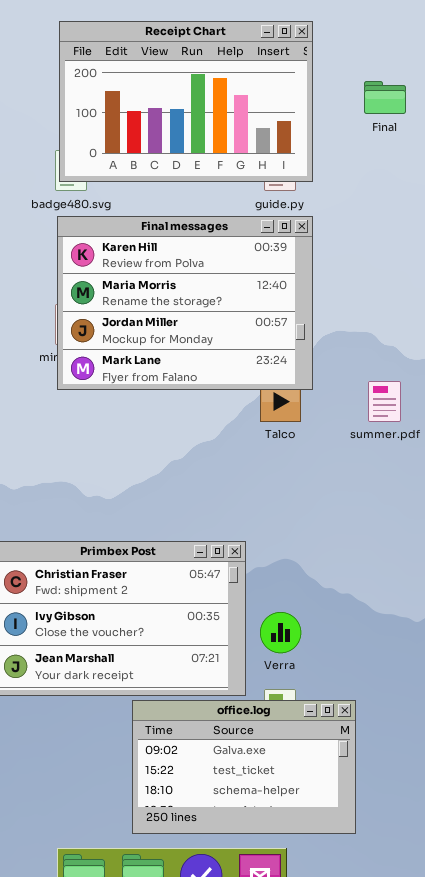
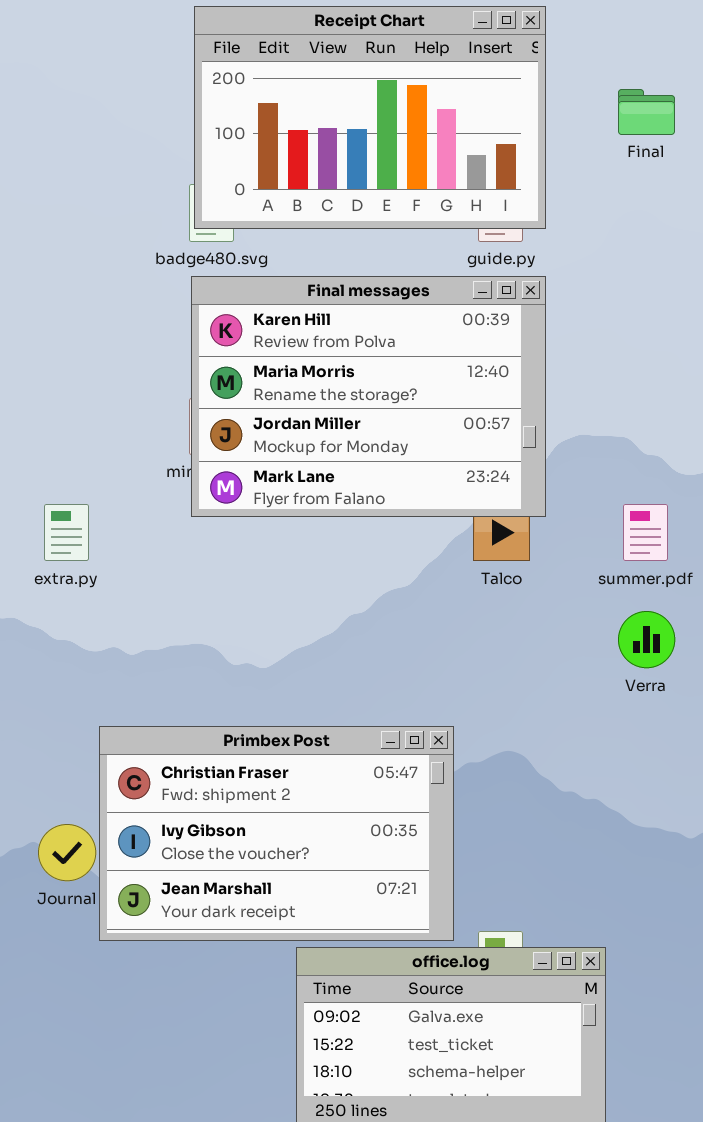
Verra: [260,612,301,653] -> [618,611,675,668], moved

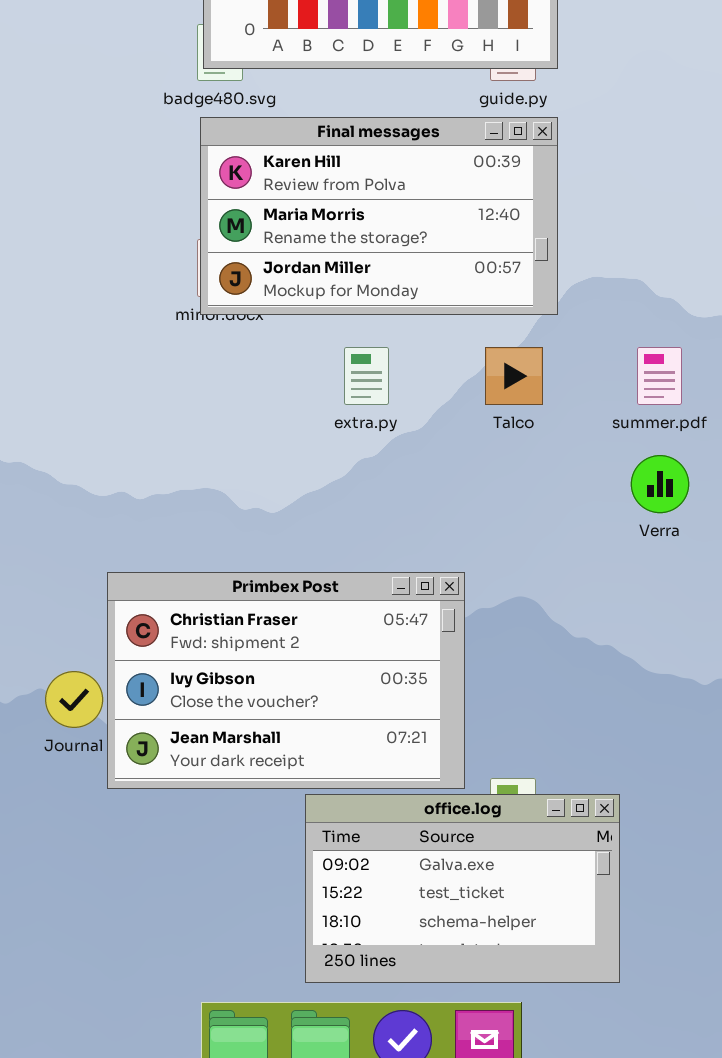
Final messages: [191,276,546,517] -> [200,117,558,315], resized
extra.py: [44,504,89,561] -> [344,347,389,405], moved

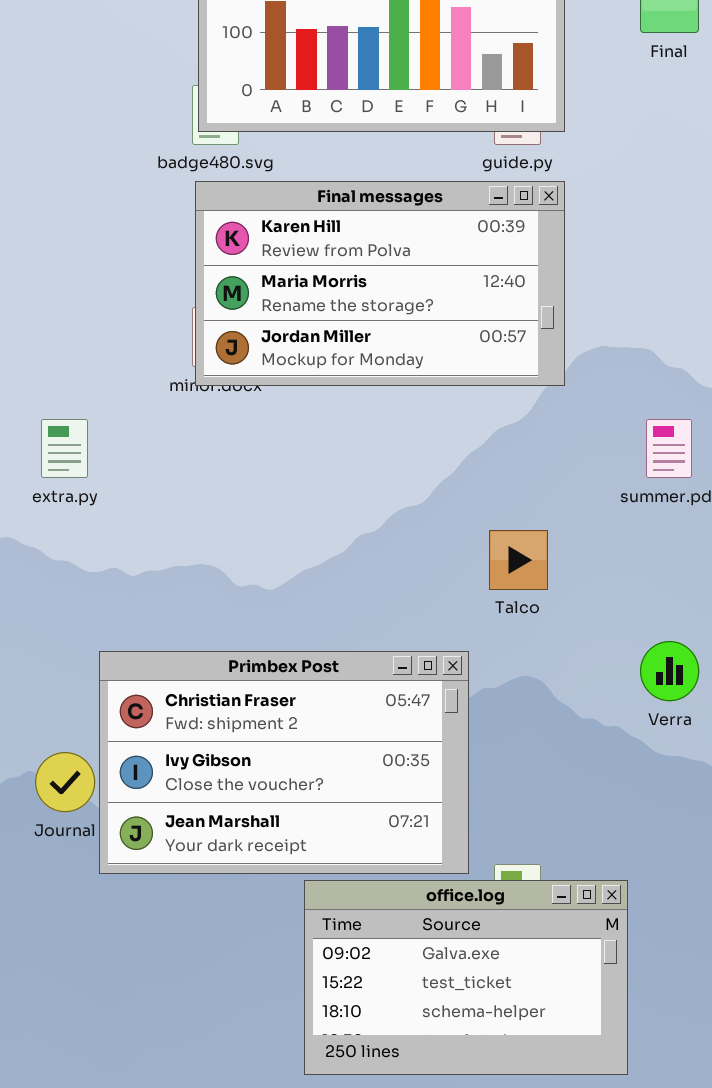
extra.py: [344,347,389,405] -> [41,419,88,478], moved
Talco: [485,347,543,405] -> [489,530,548,590], moved
Verra: [631,455,689,513] -> [640,641,699,701], moved

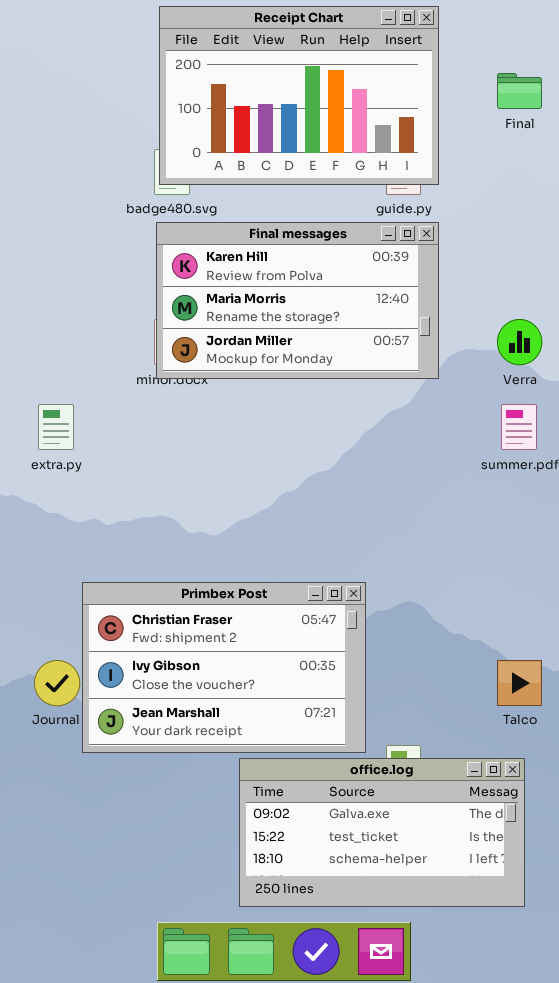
Talco: [489,530,548,590] -> [497,660,542,706], moved
Verra: [640,641,699,701] -> [497,319,542,365], moved
office.log: [304,880,628,1075] -> [239,758,525,907], resized

